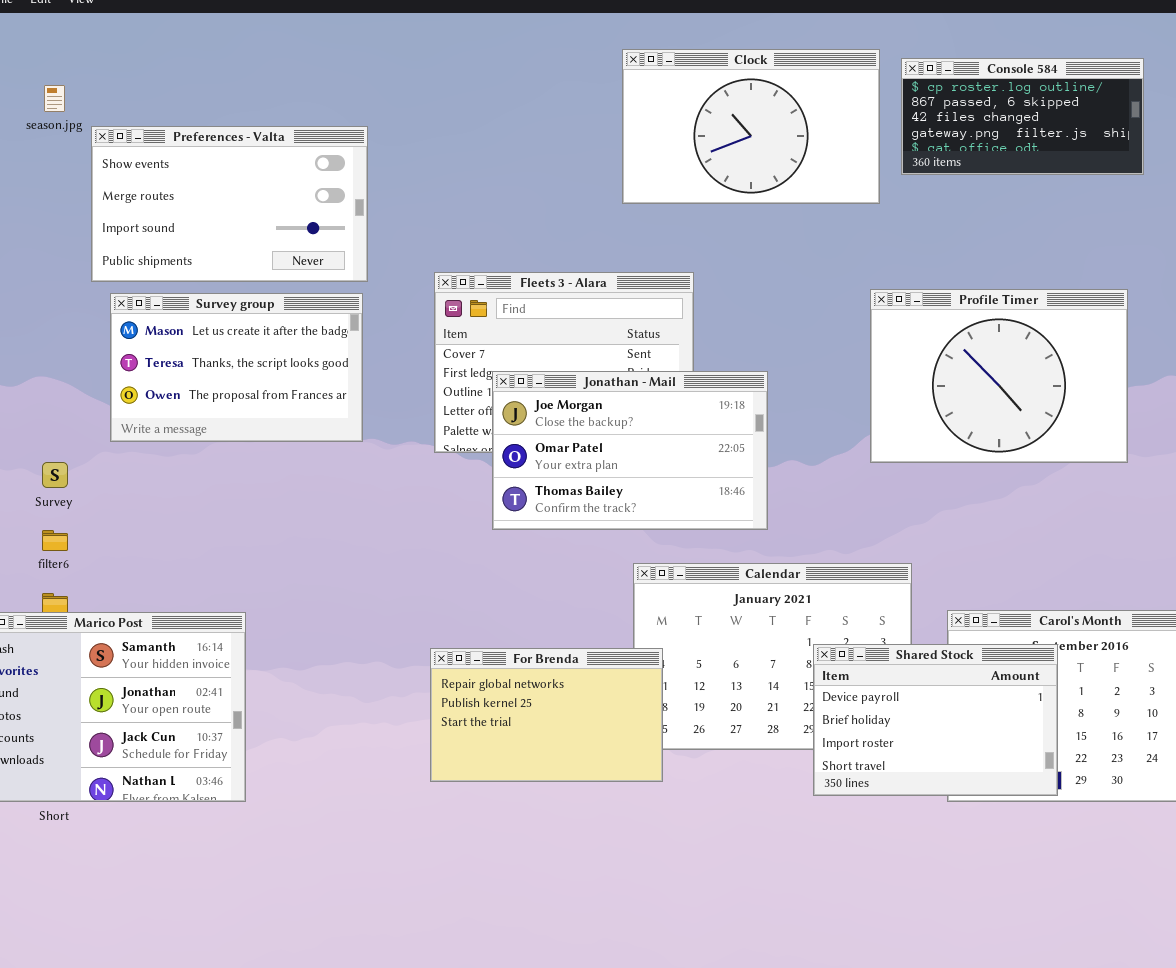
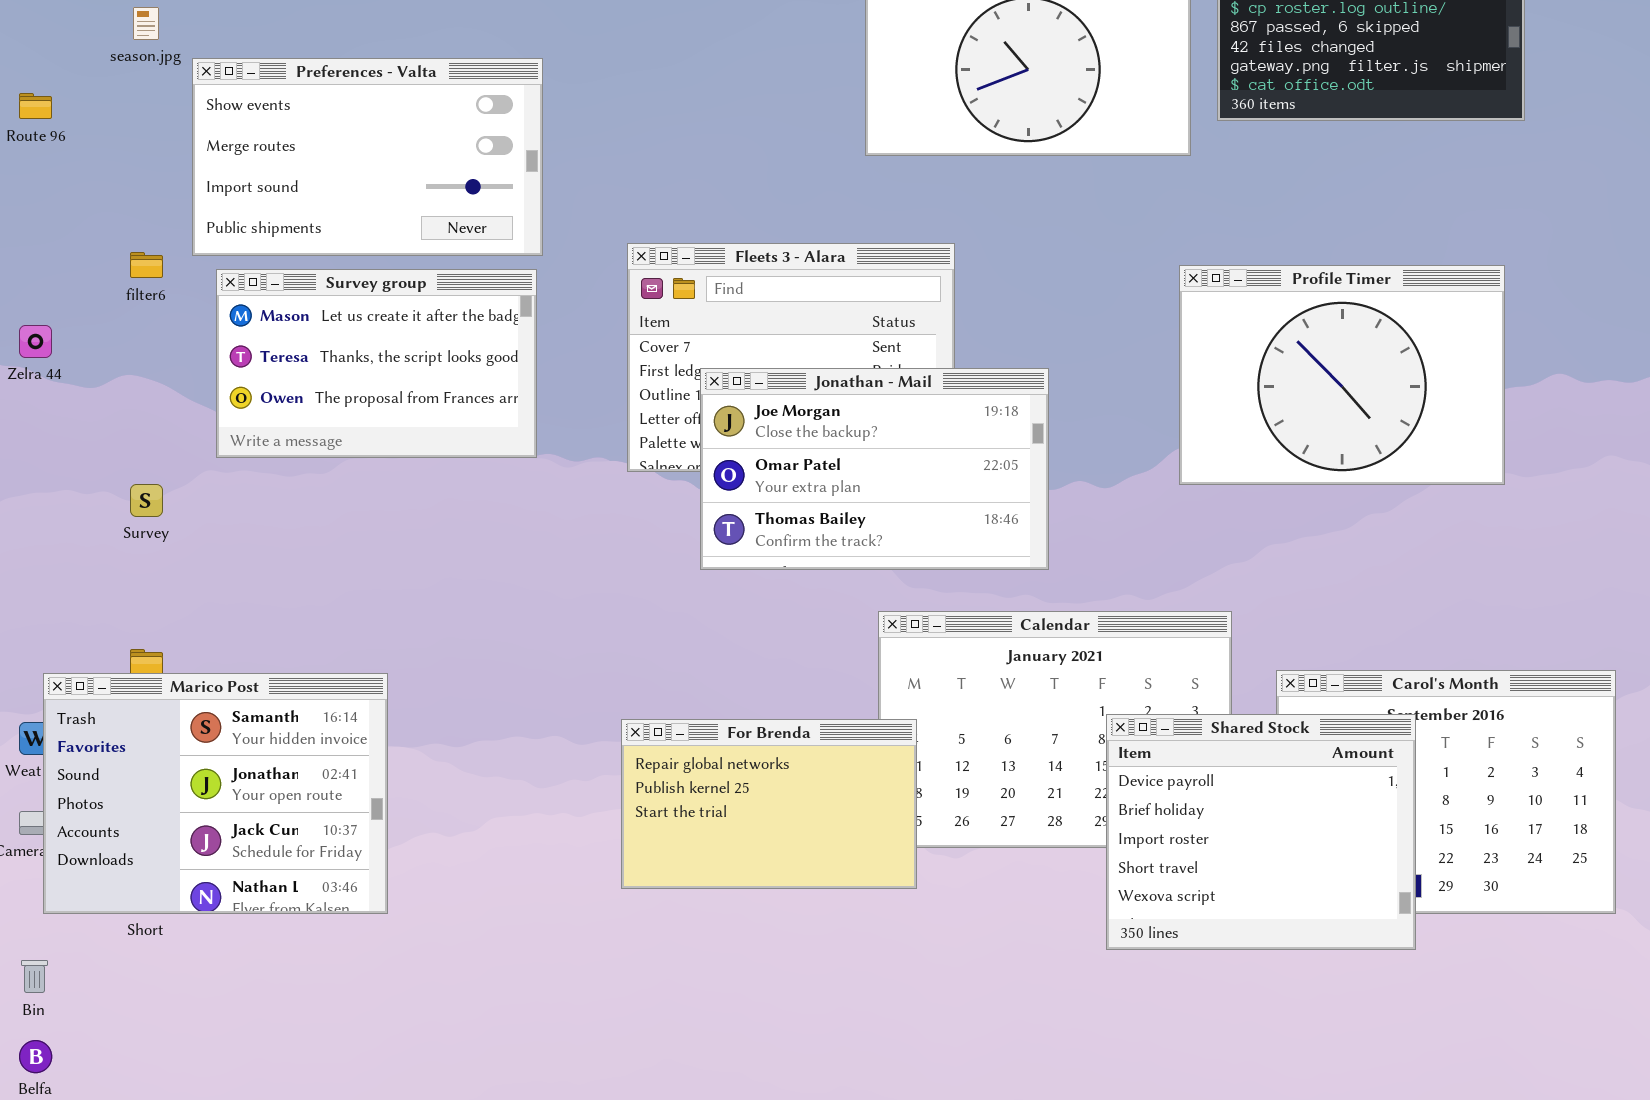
filter6: [42,530,68,551] -> [130,252,163,278], moved
Shared Stock: [813,644,1058,796] -> [1106,714,1416,950], resized

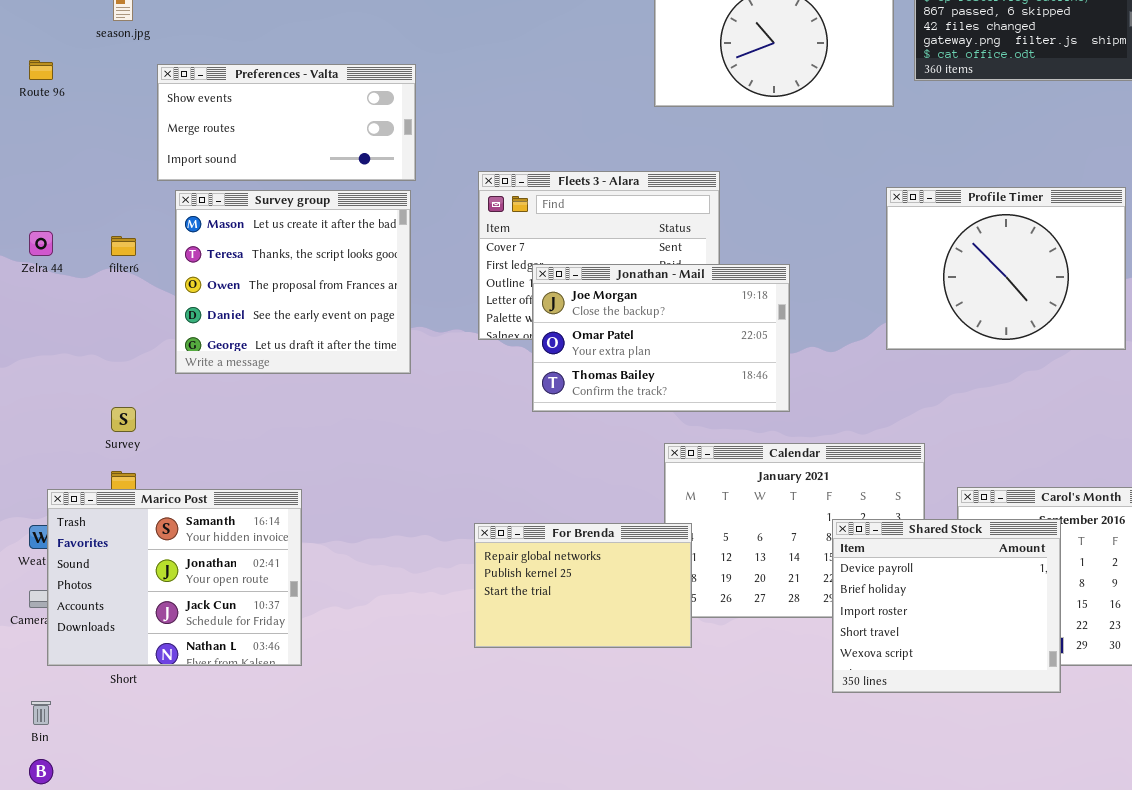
Preferences - Valta: [192,58,543,256] -> [157,64,416,181], resized
filter6: [130,252,163,278] -> [111,236,136,256], moved
Survey group: [216,269,537,458] -> [175,190,411,374], resized
Survey: [130,484,163,517] -> [111,407,136,432], moved

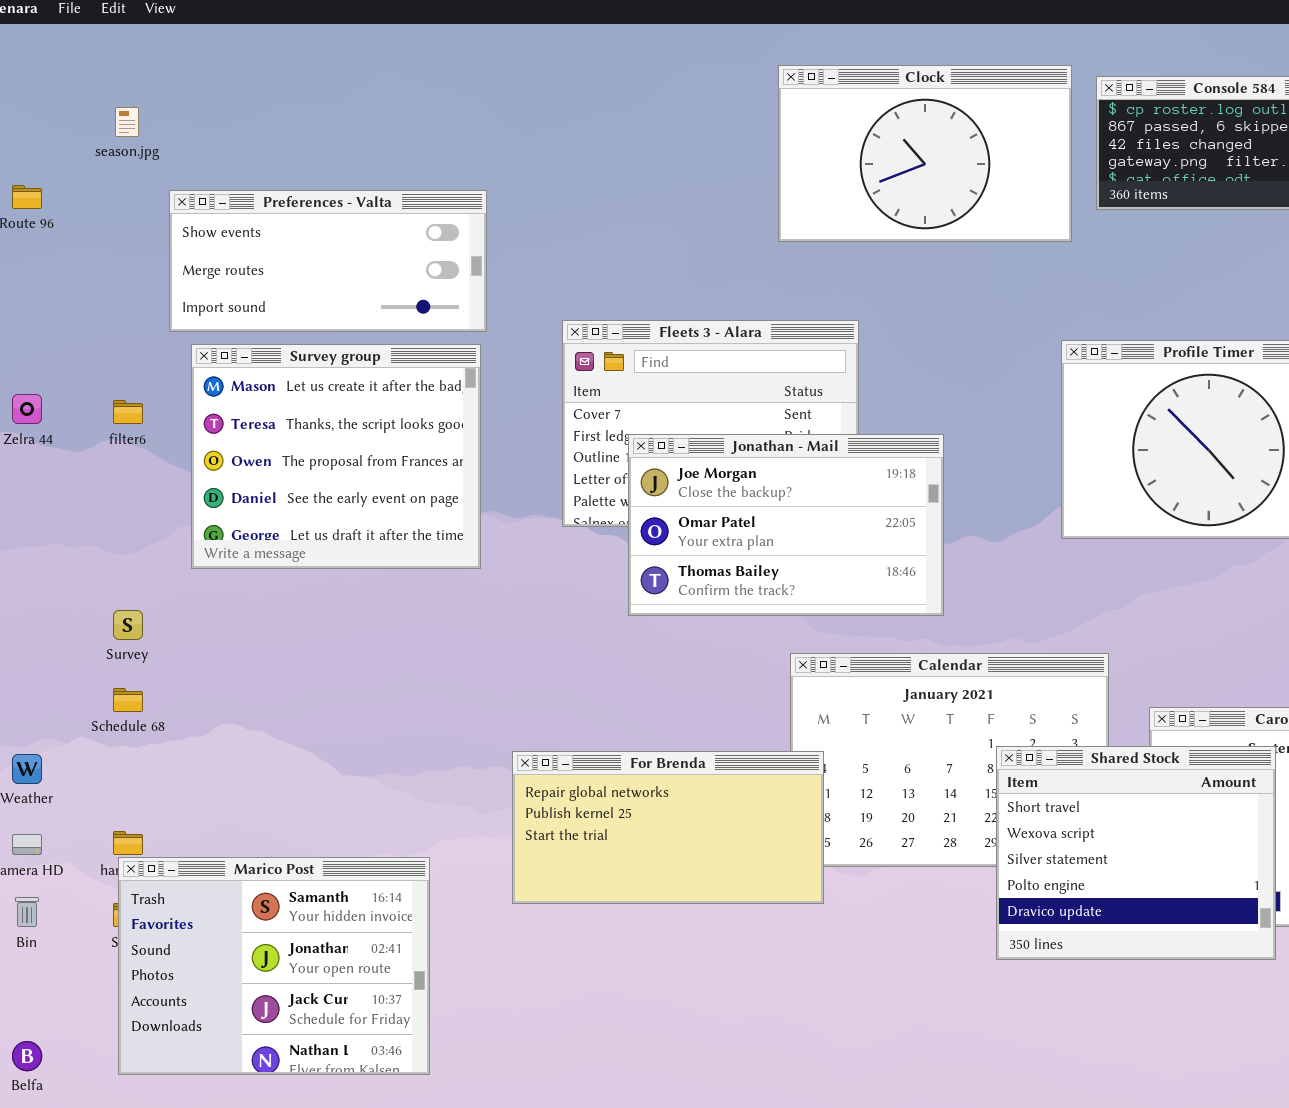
Marico Post: [47,489,302,666] -> [118,857,430,1075], moved
Shared Stock: [832,519,1061,693] -> [996,746,1276,960], scrolled down 3 rows
For Brenda: [474,523,692,648] -> [512,751,824,904], resized
Bin: [31,701,51,725] -> [15,897,39,927], moved

